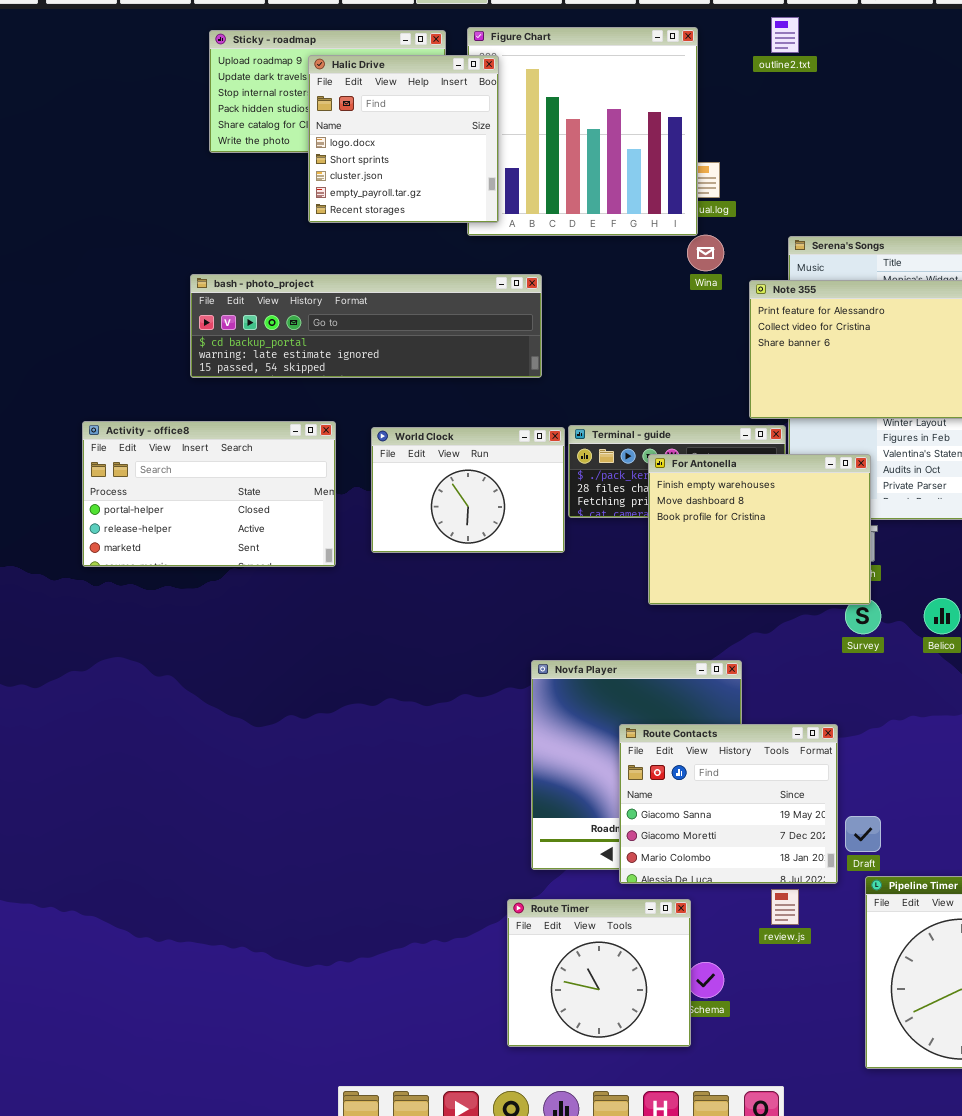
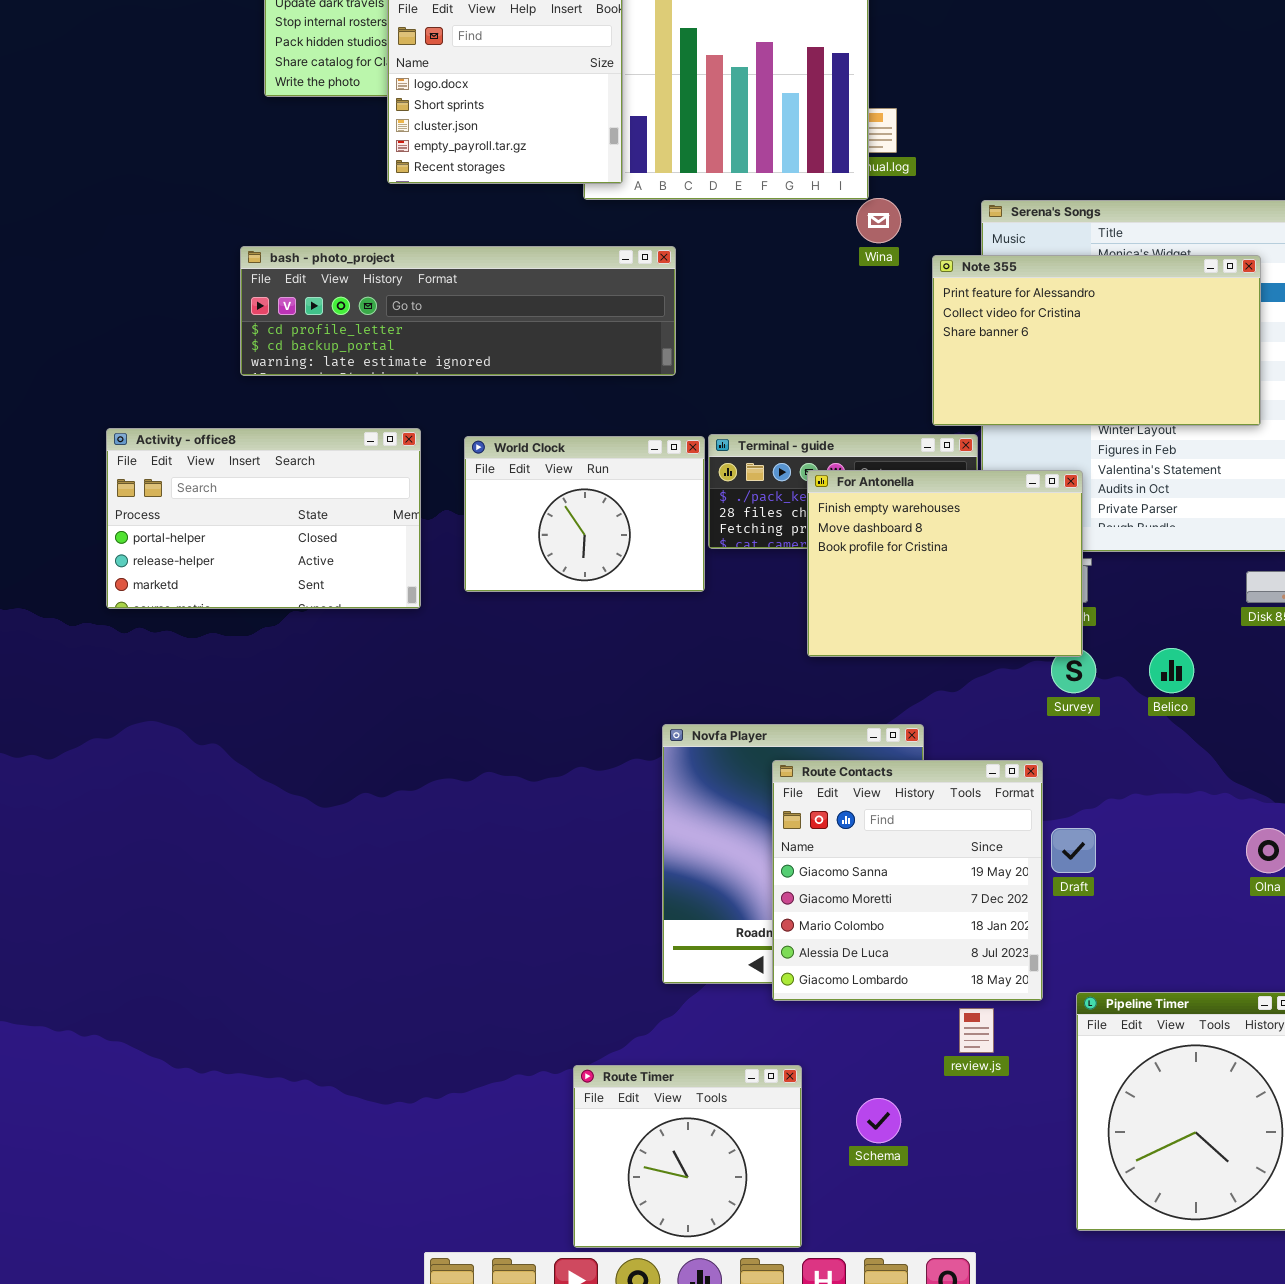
bash - photo_project: [190,274,542,378] -> [240,246,676,376], scrolled up 1 row
Route Contacts: [619,724,838,884] -> [772,760,1043,1001], resized
Draft: [845,816,881,852] -> [1051,828,1096,873], moved
Route Timer: [507,899,691,1047] -> [573,1065,802,1248], moved

